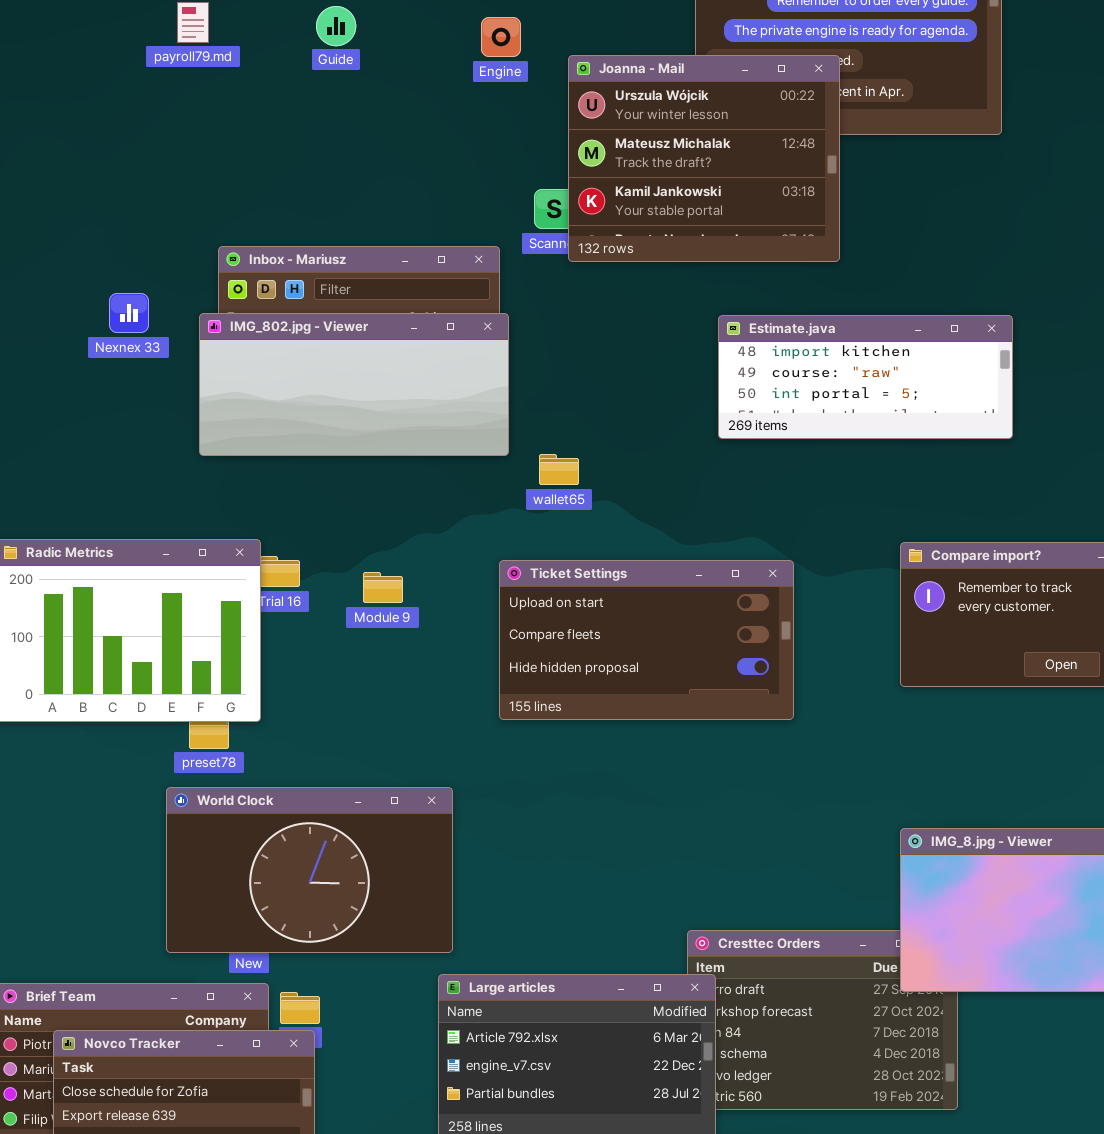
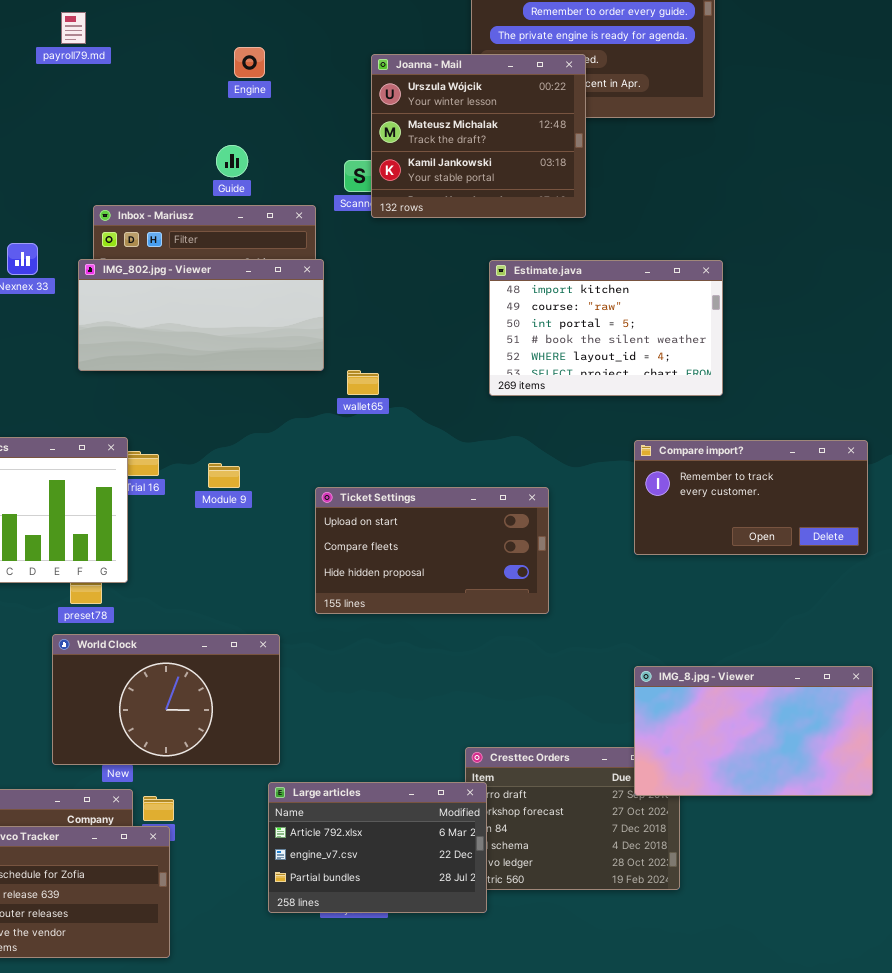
Guide: [316,6,356,46] -> [216,145,248,177], moved
Engine: [481,17,521,57] -> [234,47,265,78], moved
Estimate.java: [718,315,1013,439] -> [489,260,723,396], resized
Ticket Settings: [499,560,794,720] -> [315,487,549,614], moved

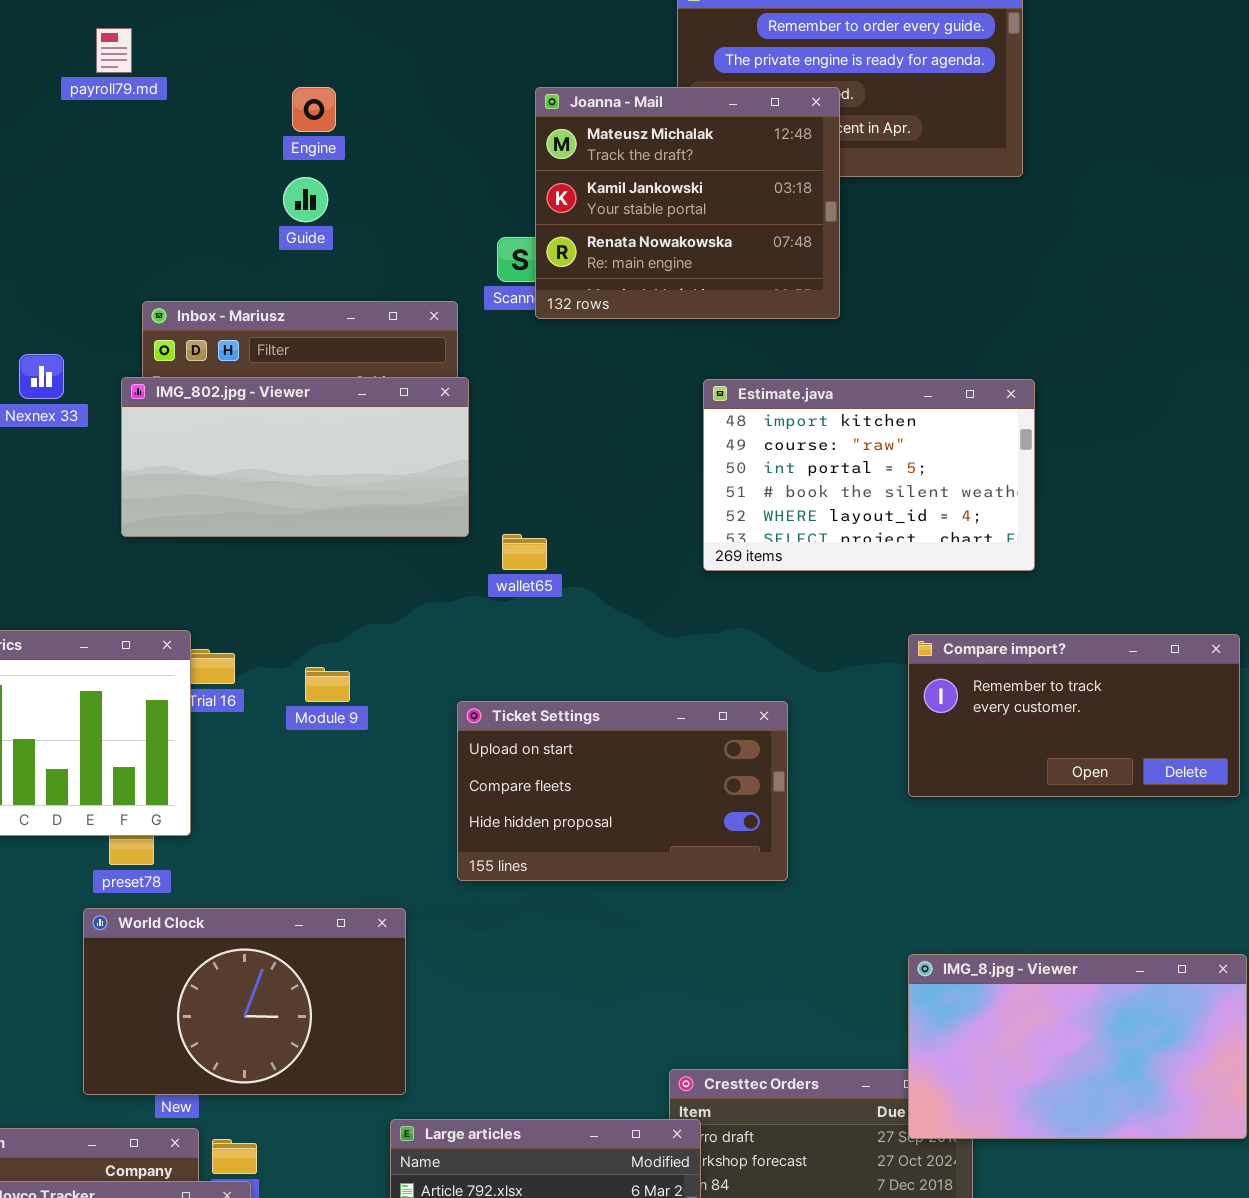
Engine: [234,47,265,78] -> [292,87,336,132], moved
Joanna - Mail: [371,54,586,218] -> [535,87,840,319], scrolled down 1 row
Guide: [216,145,248,177] -> [283,177,328,222], moved

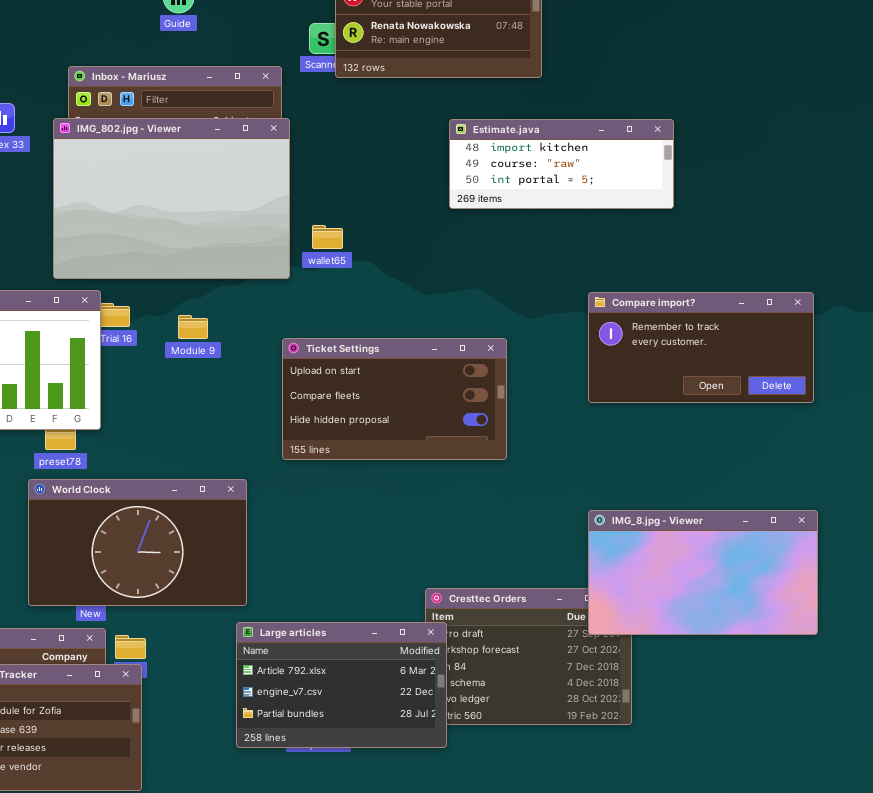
IMG_802.jpg - Viewer: [121,377,469,537] -> [53,118,290,279], resized
Estimate.java: [703,379,1035,571] -> [449,119,674,209], resized

